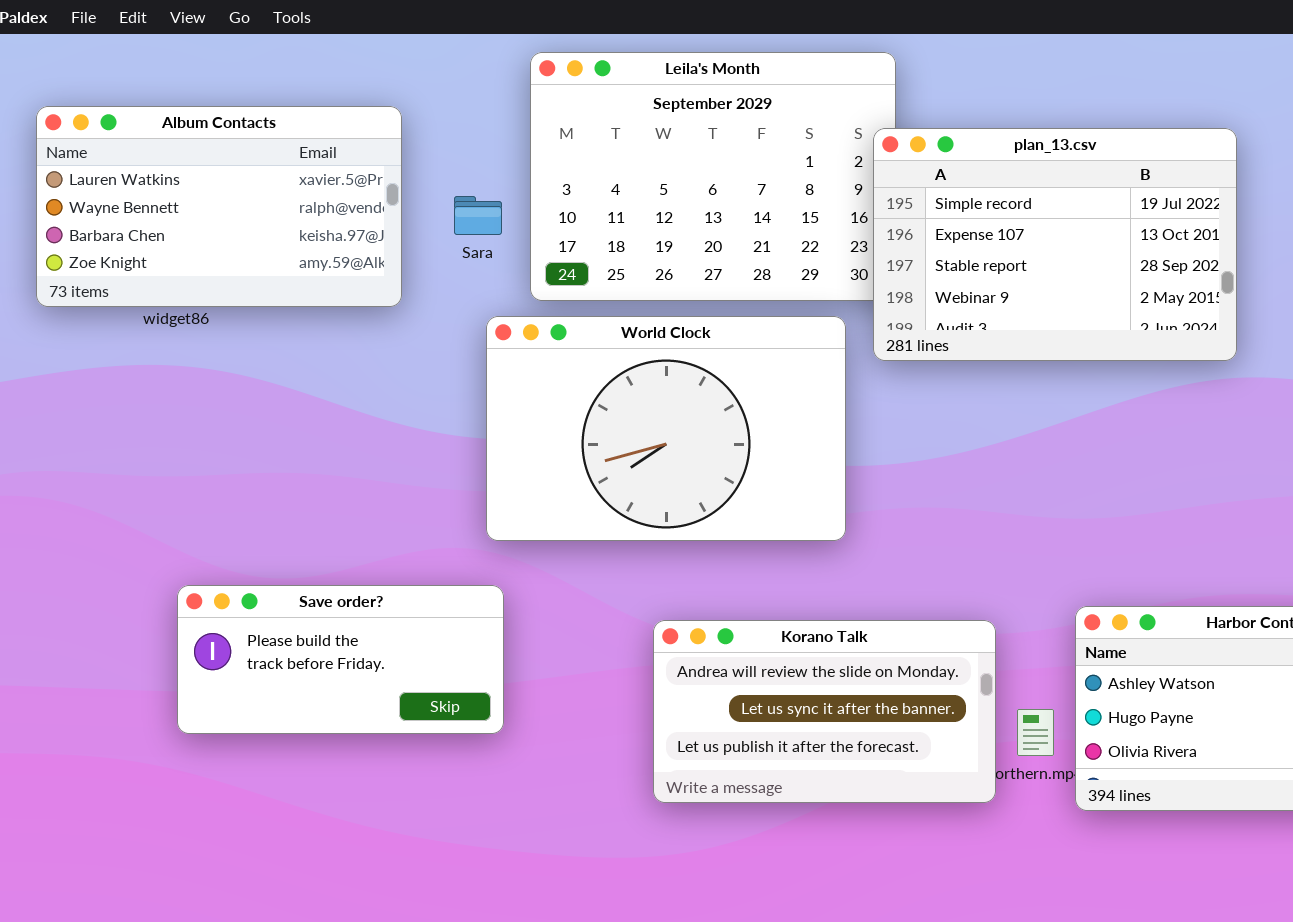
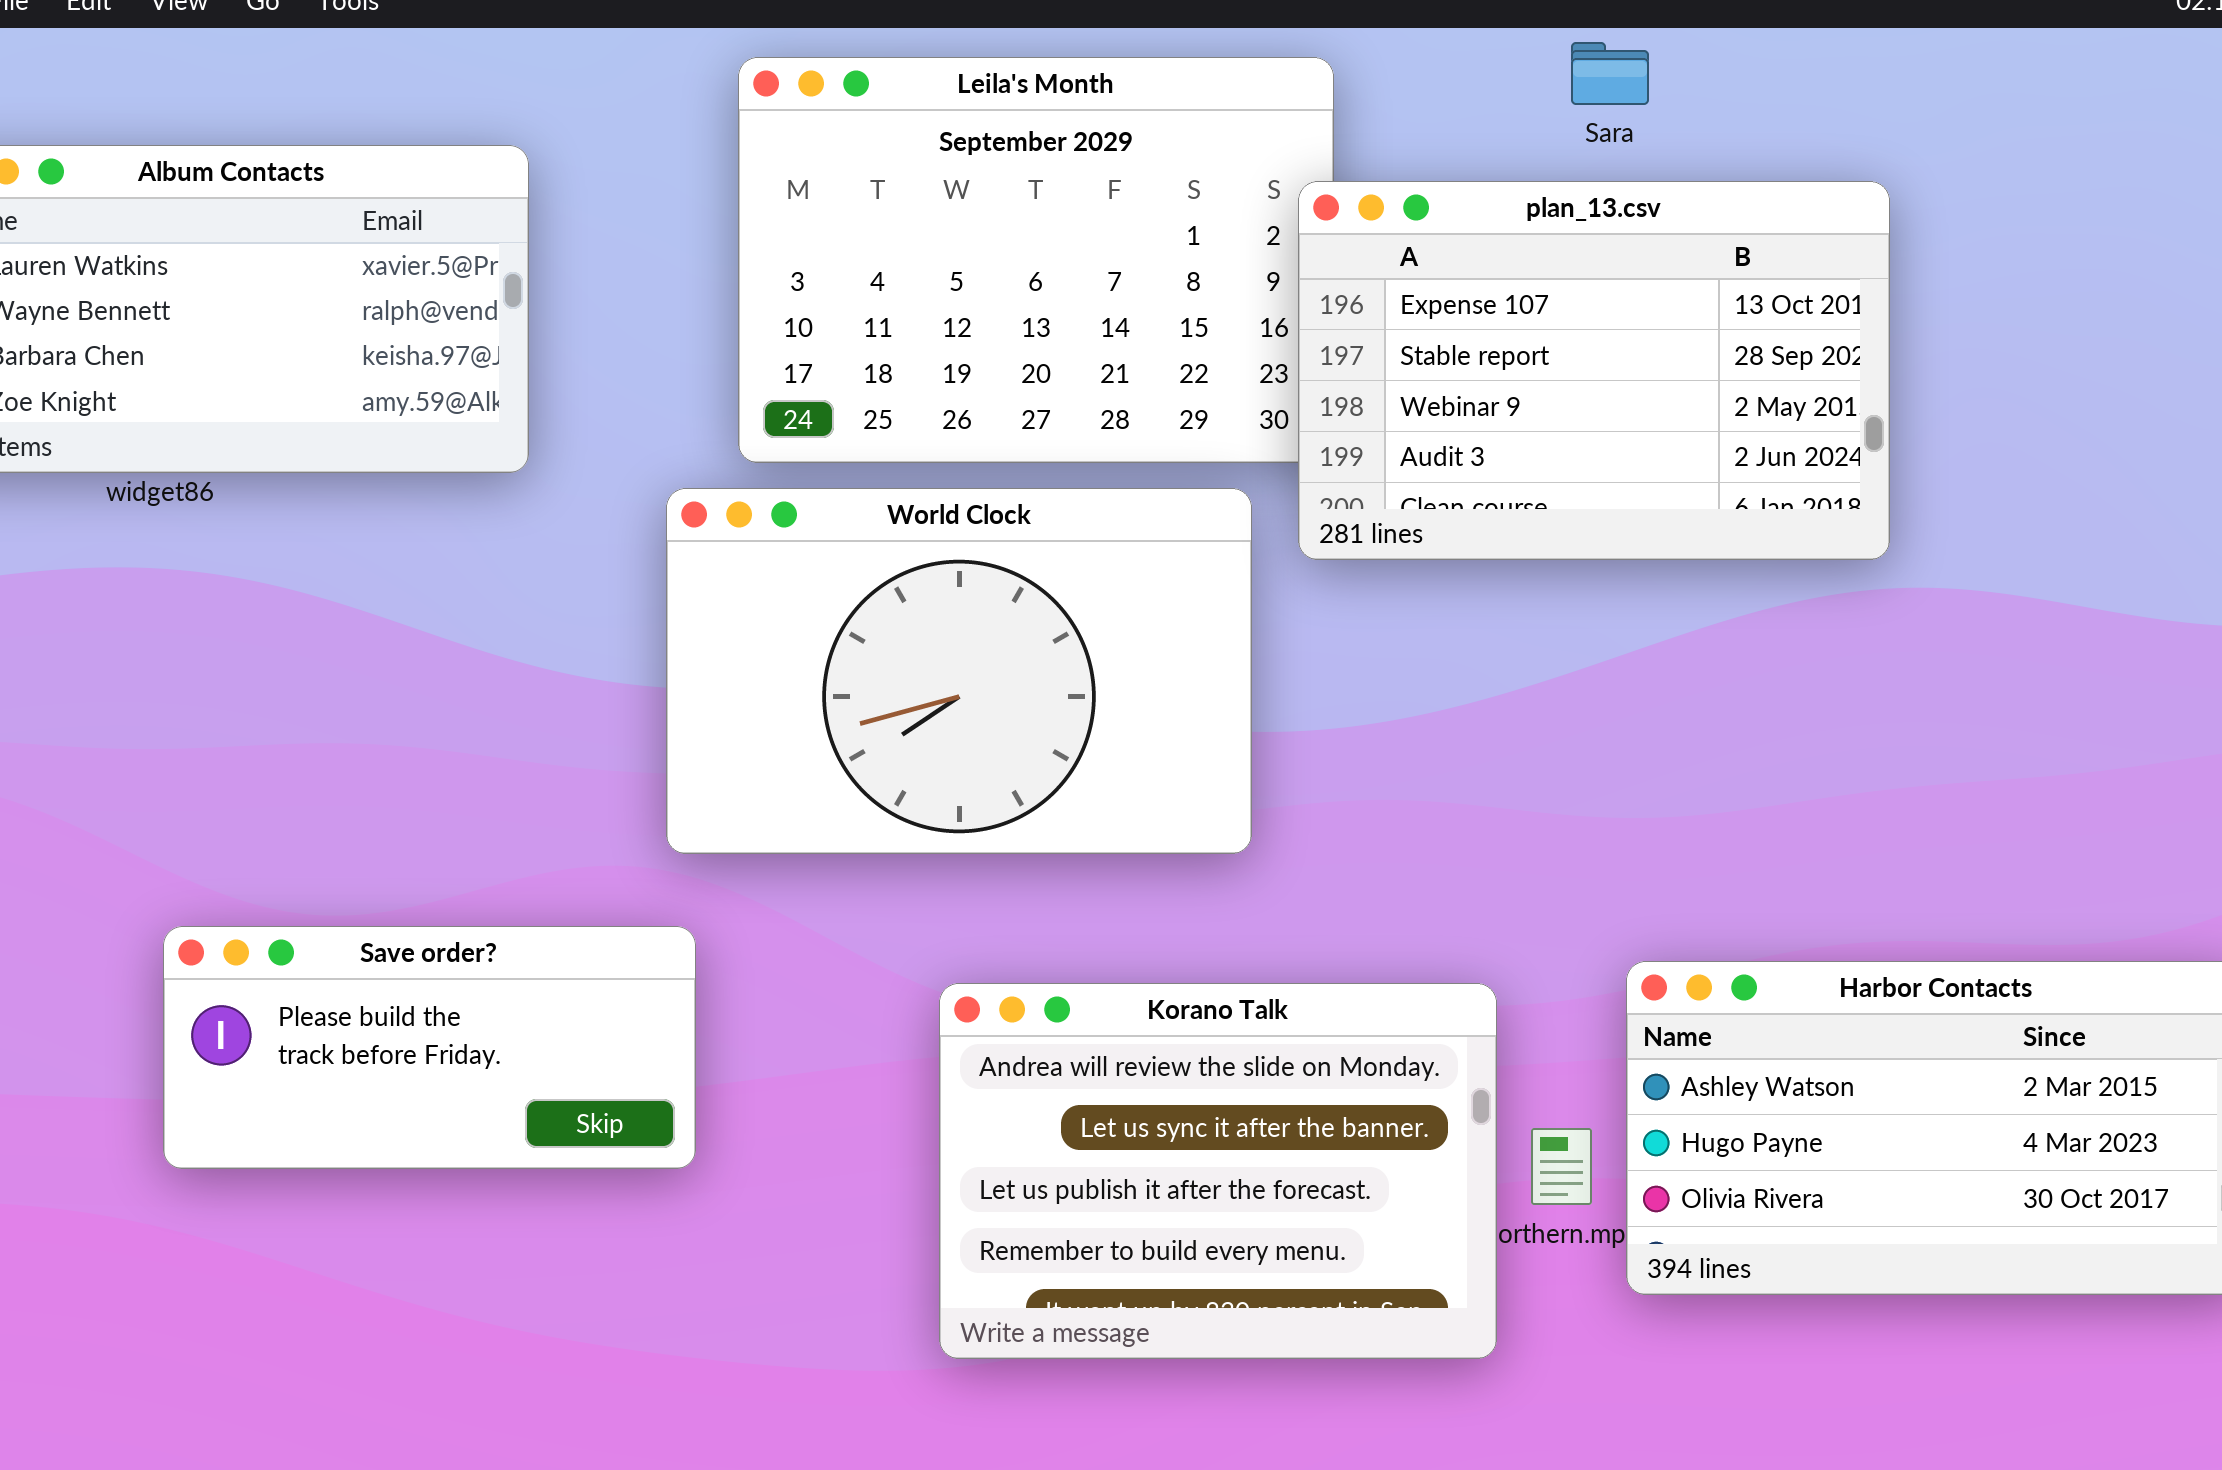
plan_13.csv: [873,128,1237,361] -> [1298,181,1890,560], scrolled down 1 row
Sara: [454,196,502,235] -> [1571,42,1649,105], moved
Korano Talk: [653,620,996,803] -> [939,983,1497,1359], resized

